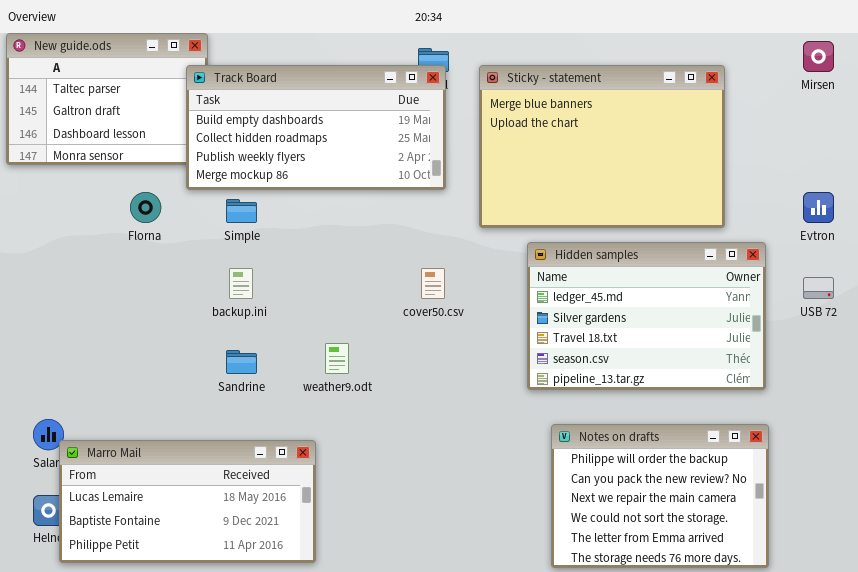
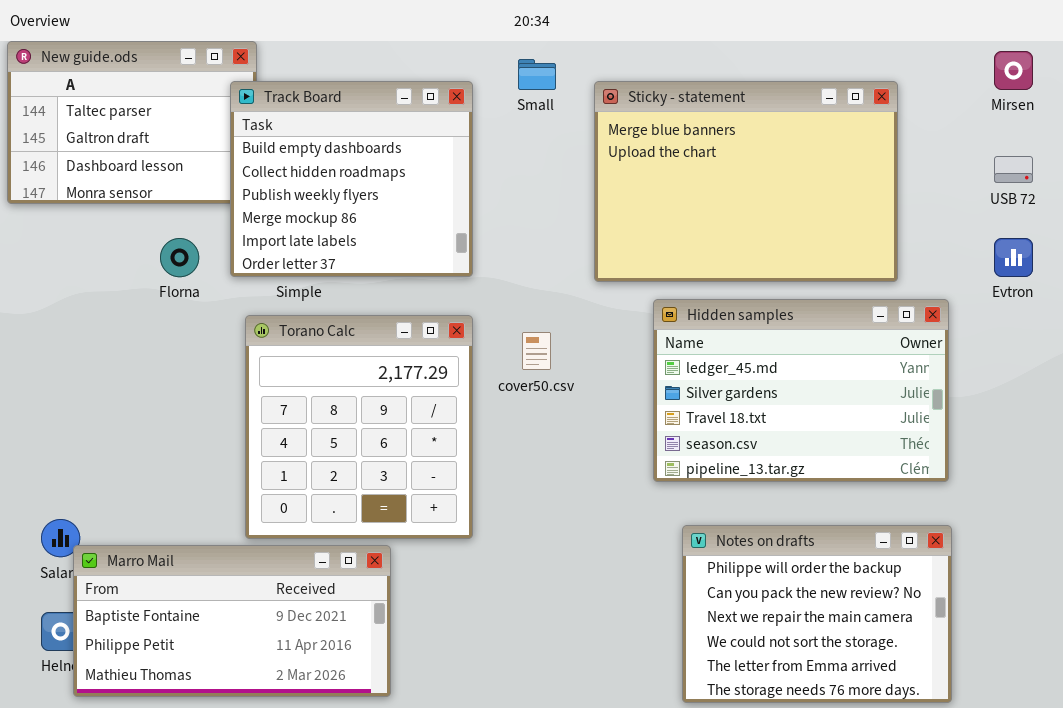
Track Board: [186,65,446,190] -> [230,81,473,277], resized
Torano Calc: none -> [245,315,473,539], opened
USB 72: [803,277,834,299] -> [994,156,1033,183], moved
Marro Mail: [59,440,316,563] -> [73,545,391,697], scrolled down 1 row

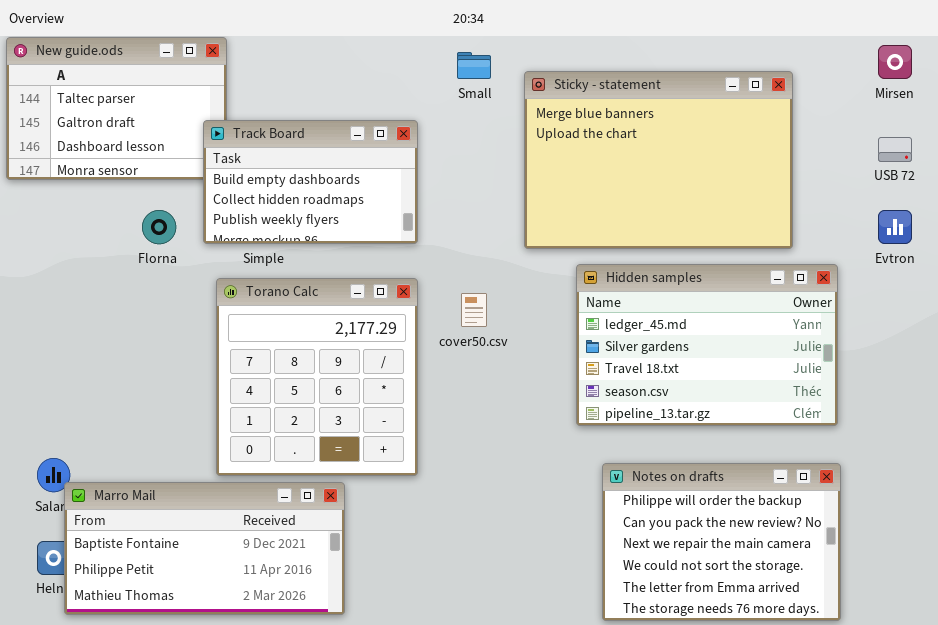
Track Board: [230,81,473,277] -> [203,120,418,244], resized

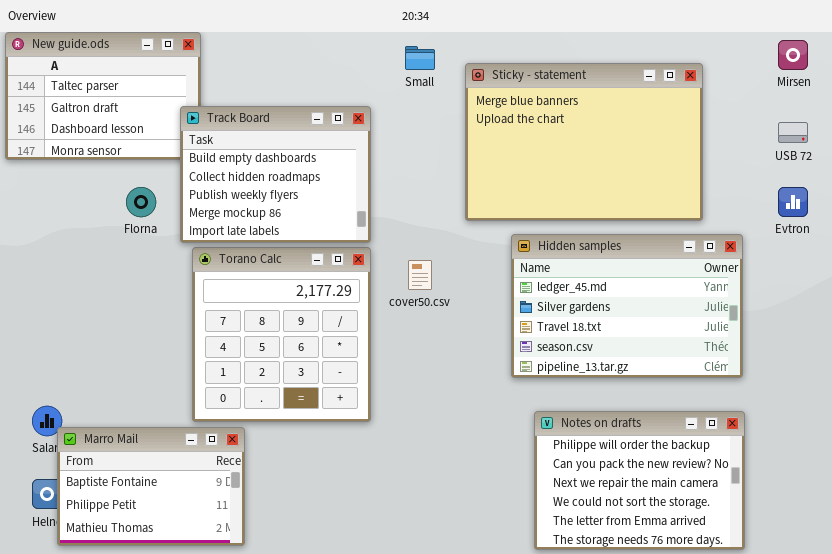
Track Board: [203,120,418,244] -> [180,106,371,243], resized
Marro Mail: [64,482,345,615] -> [57,427,245,546], resized

